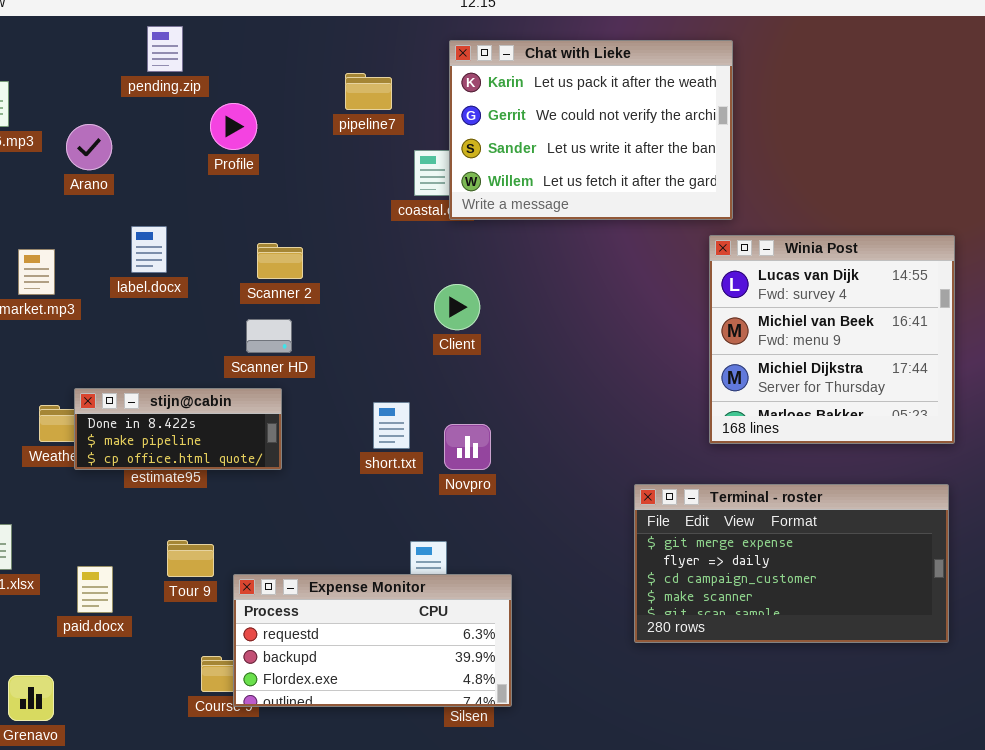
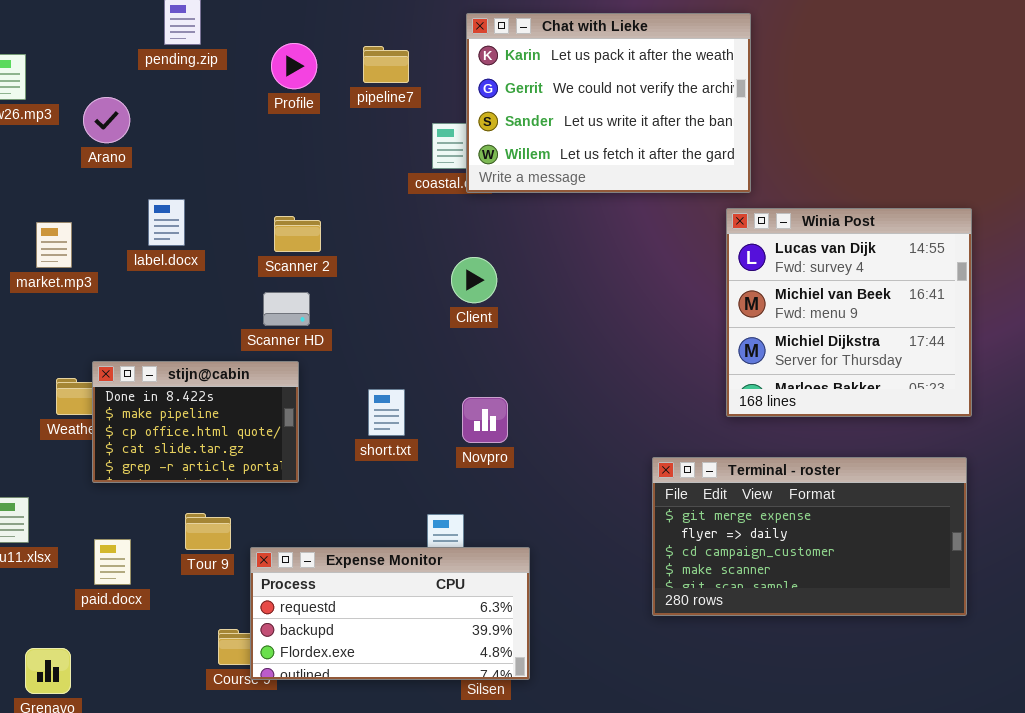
Profile: [210,103,257,150] -> [271,43,317,89], moved
stijn@cabin: [74,388,282,470] -> [92,361,299,483], resized
short.txt: [373,402,410,449] -> [368,389,405,436], moved

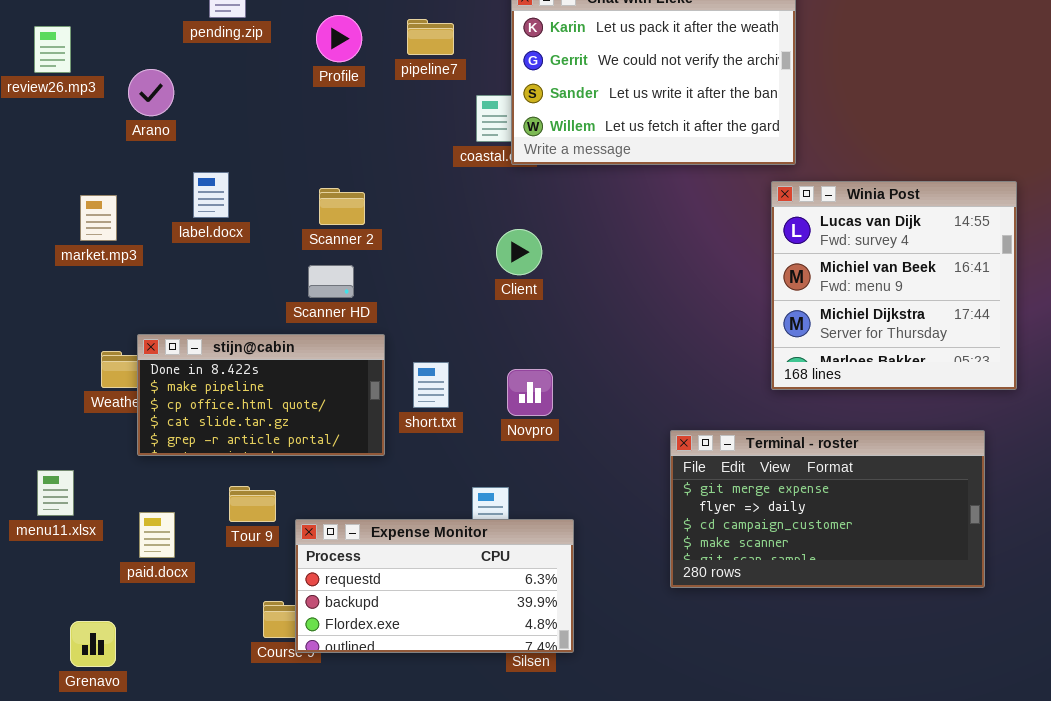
stijn@cabin: [92,361,299,483] -> [137,334,385,456], resized
Terminal - roster: [652,457,967,616] -> [670,430,985,588], moved

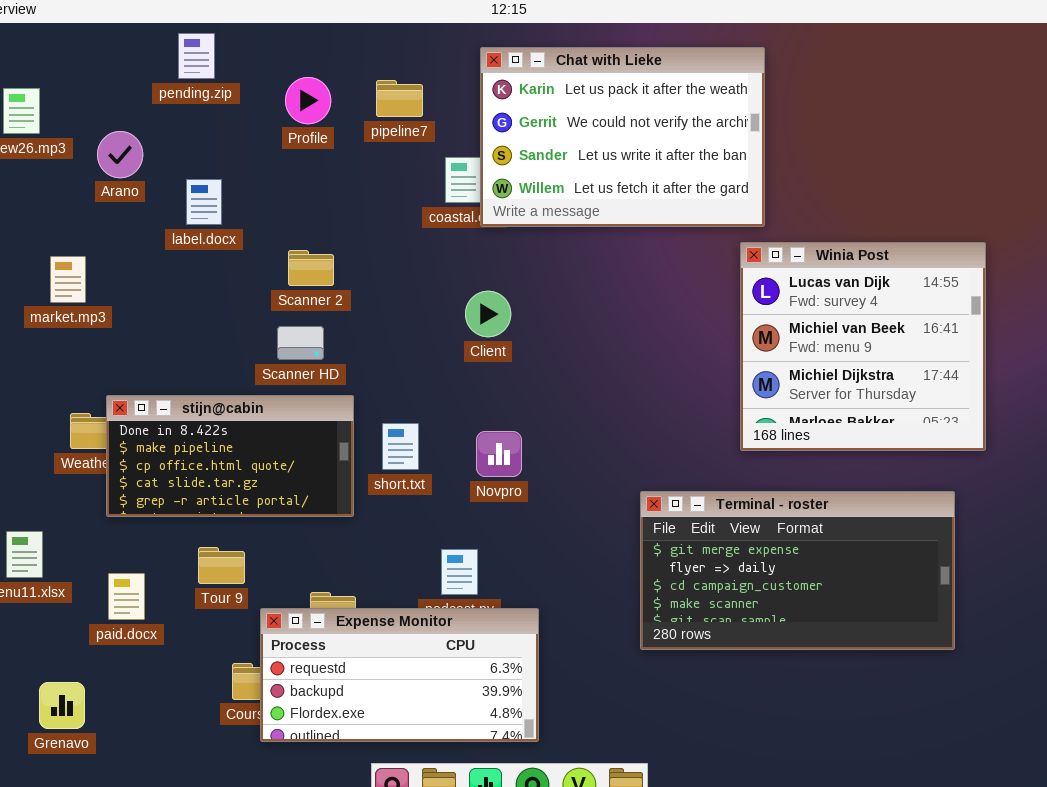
label.docx: [193,172,229,218] -> [186,179,222,225], moved
Expense Monitor: [295,519,574,653] -> [260,608,539,742], moved

